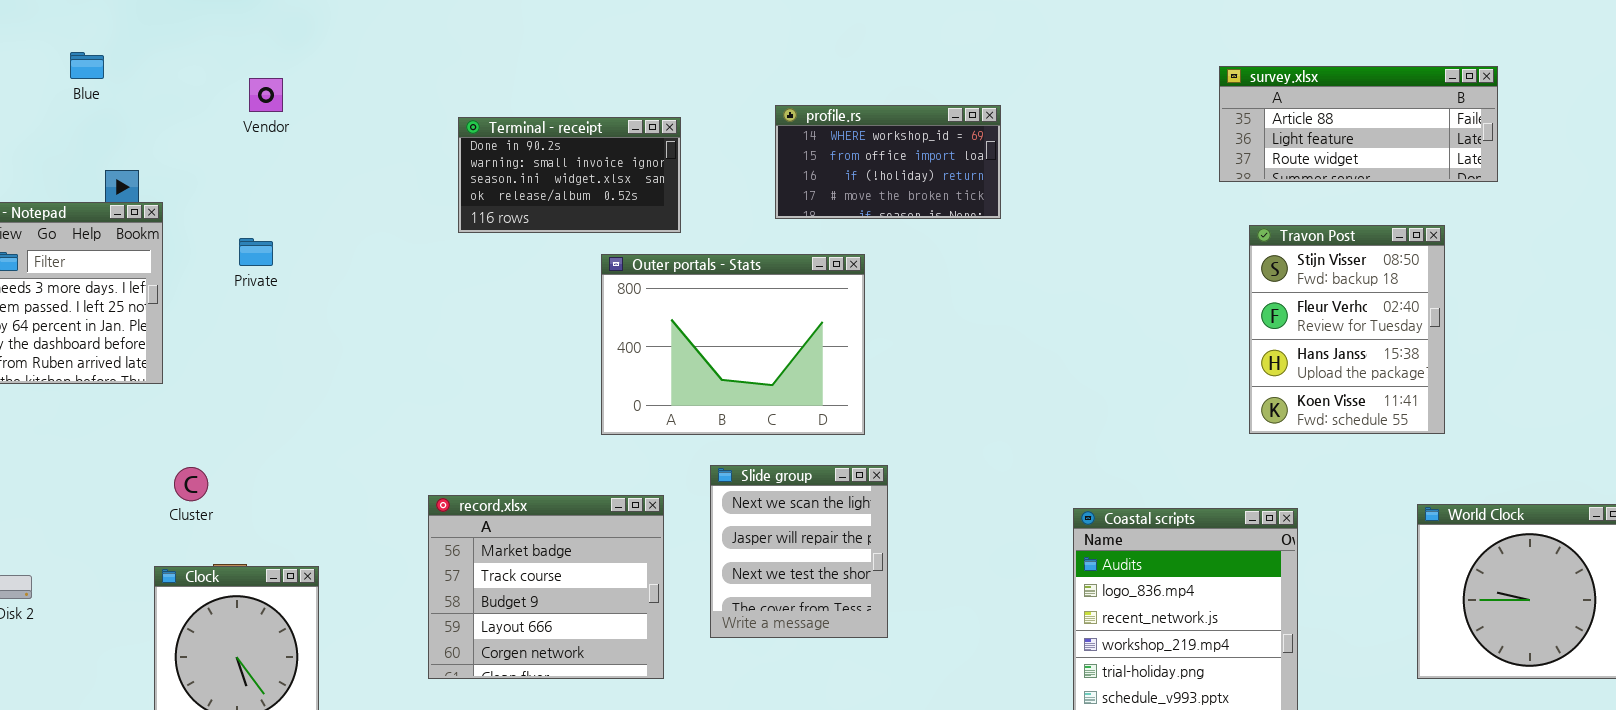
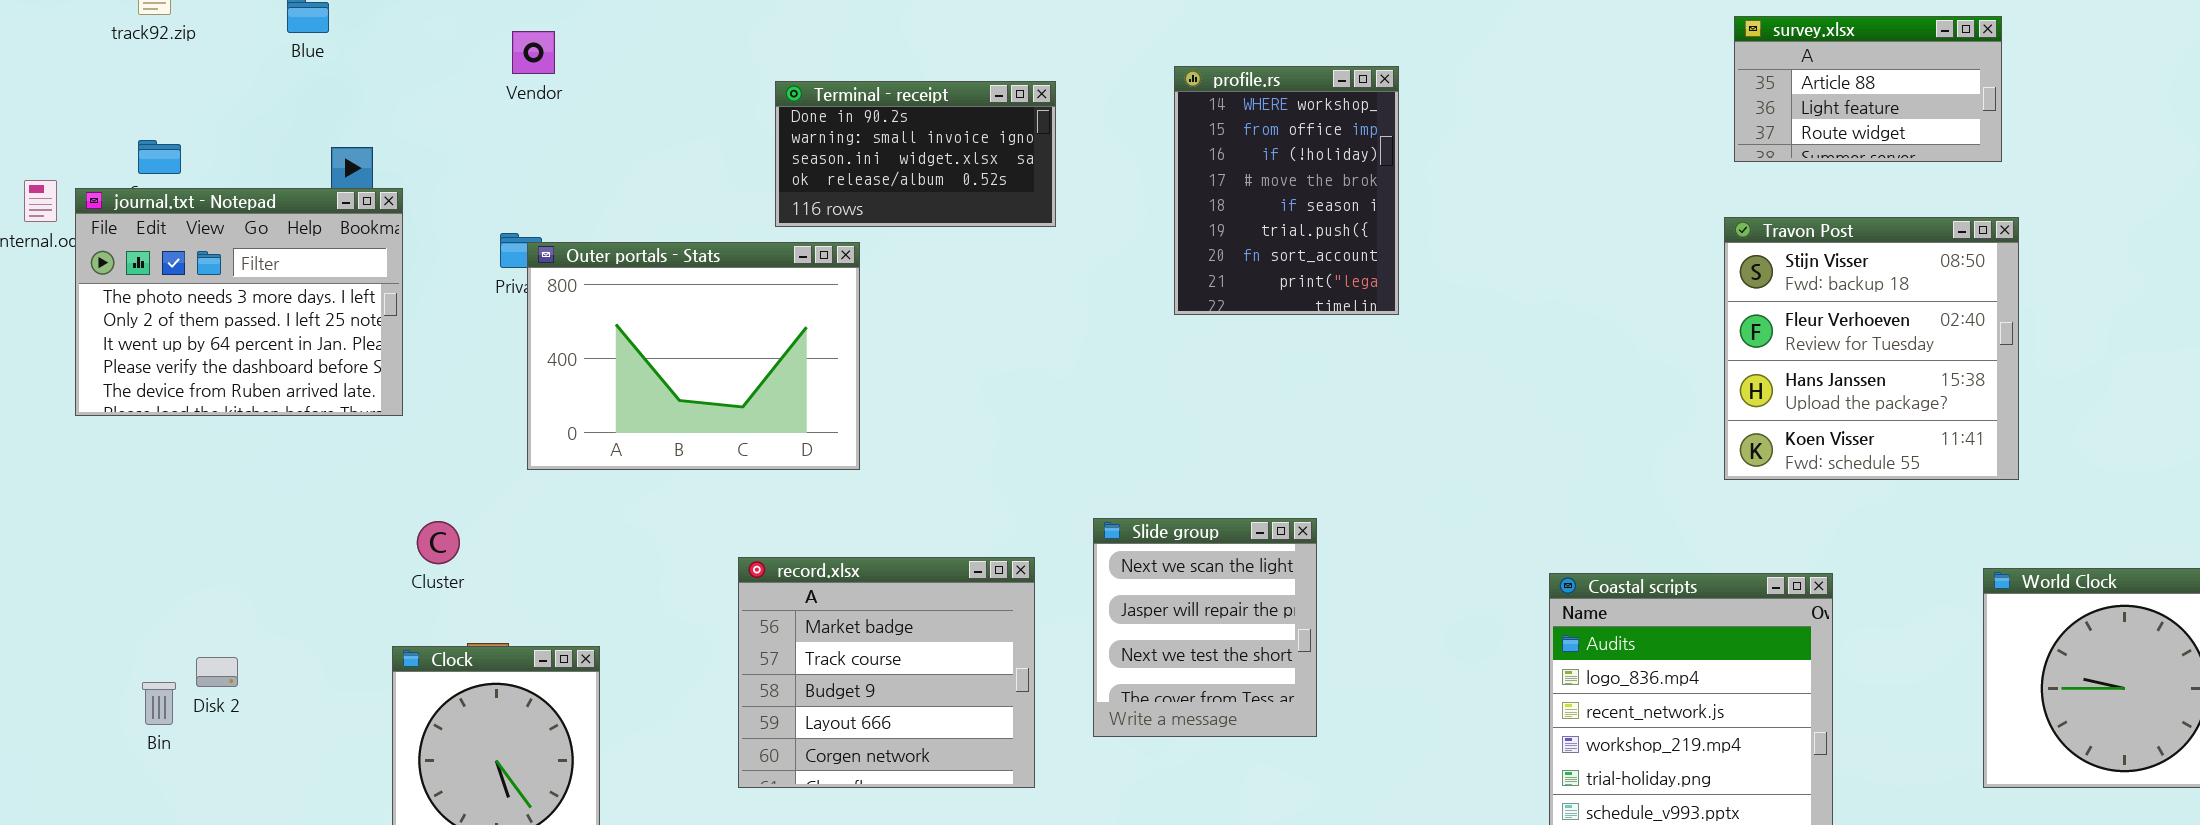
survey.xlsx: [1219,66,1498,182] -> [1734,16,2002,162], resized
profile.rs: [775,105,1001,219] -> [1174,66,1399,315], resized
Travon Post: [1249,225,1445,434] -> [1724,217,2019,480], resized
Outer portals - Stats: [601,254,865,435] -> [527,242,860,470], moved

